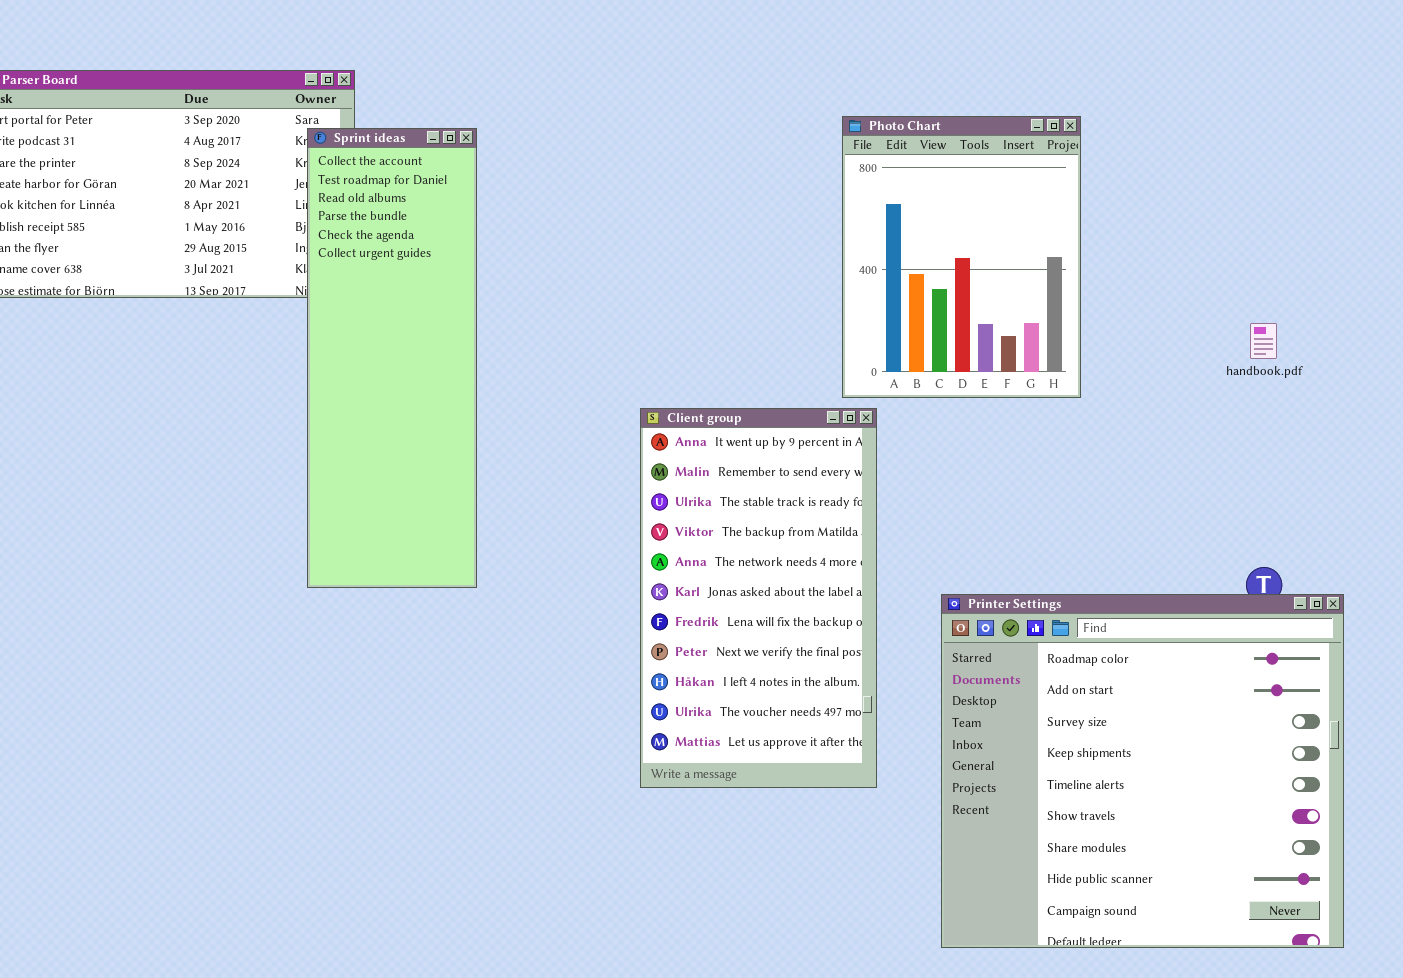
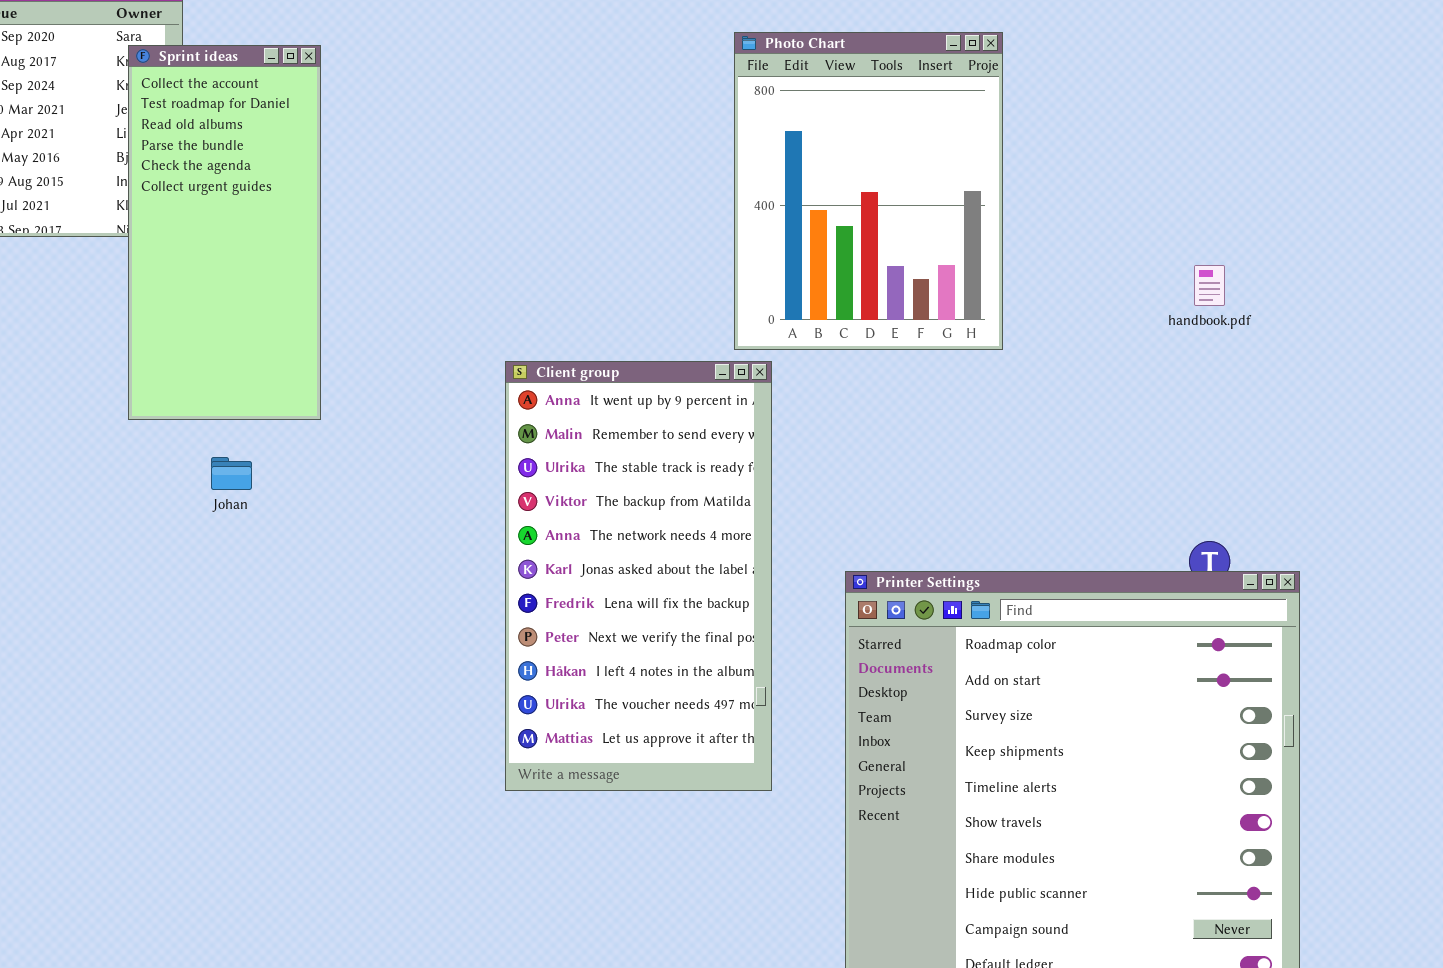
Sprint ideas: [307,128,477,588] -> [128,45,321,420], resized

